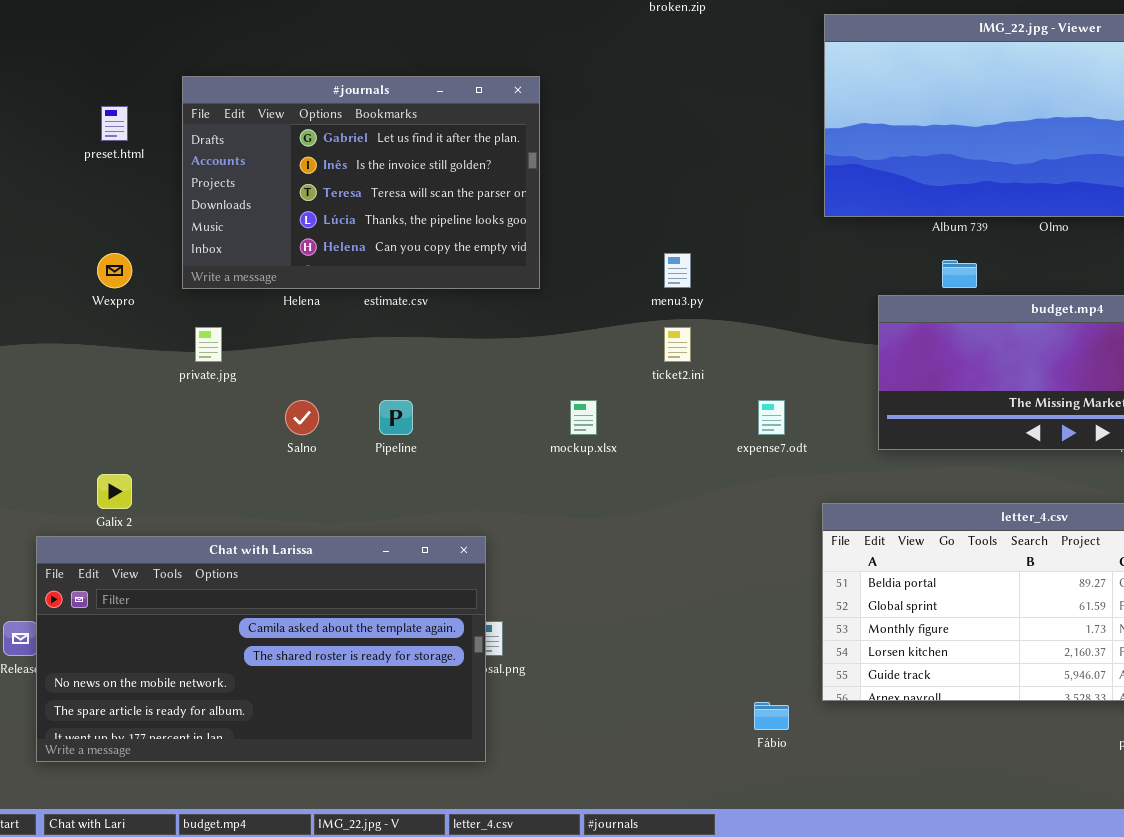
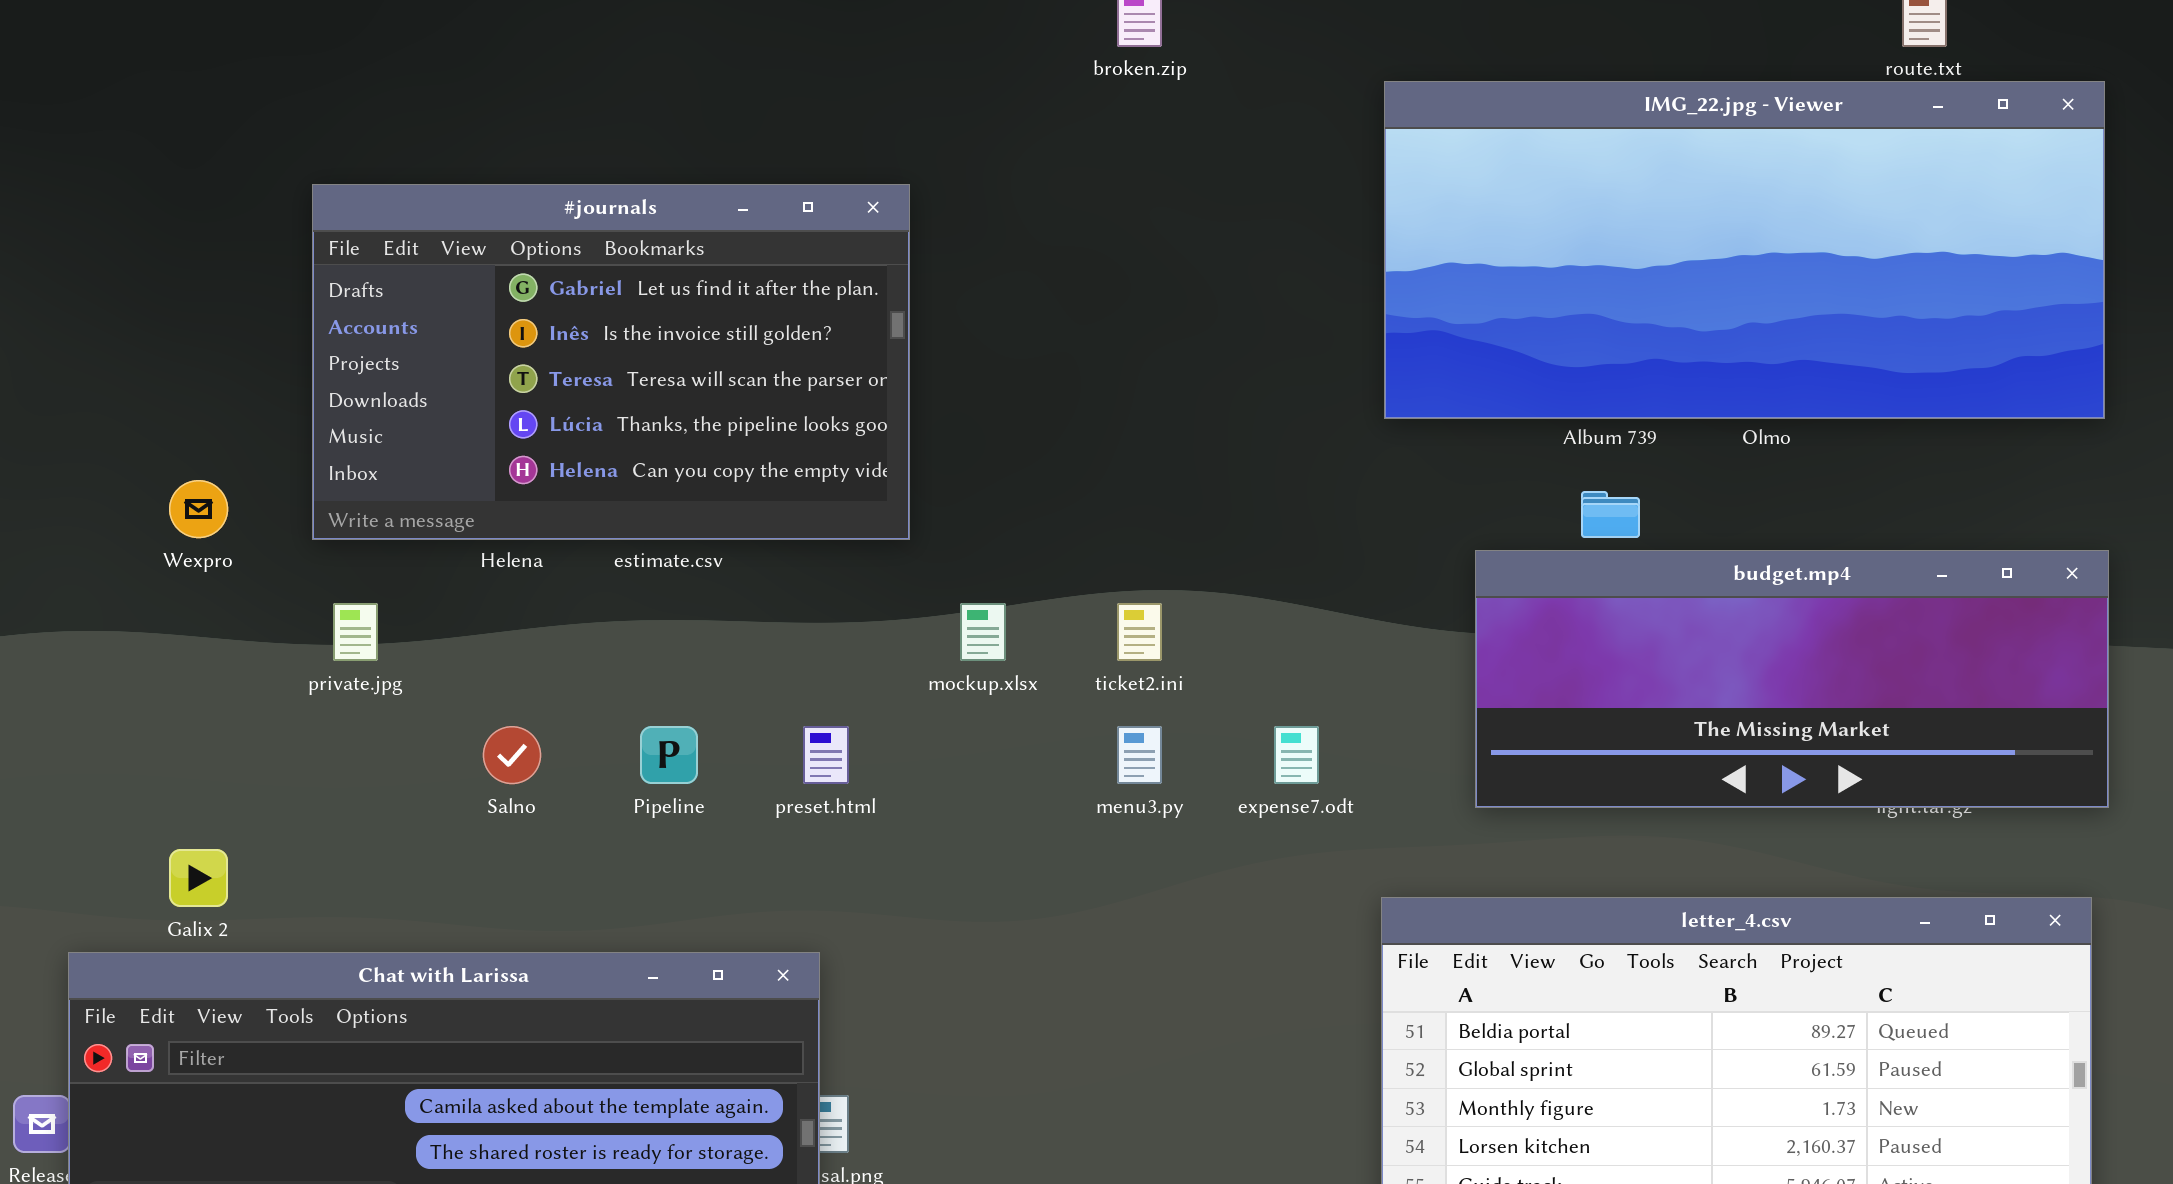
preset.html: [101,106,128,141] -> [803,726,849,784], moved
menu3.py: [664,253,691,288] -> [1117,726,1162,784], moved
mockup.xlsx: [570,400,597,435] -> [960,603,1006,661], moved

